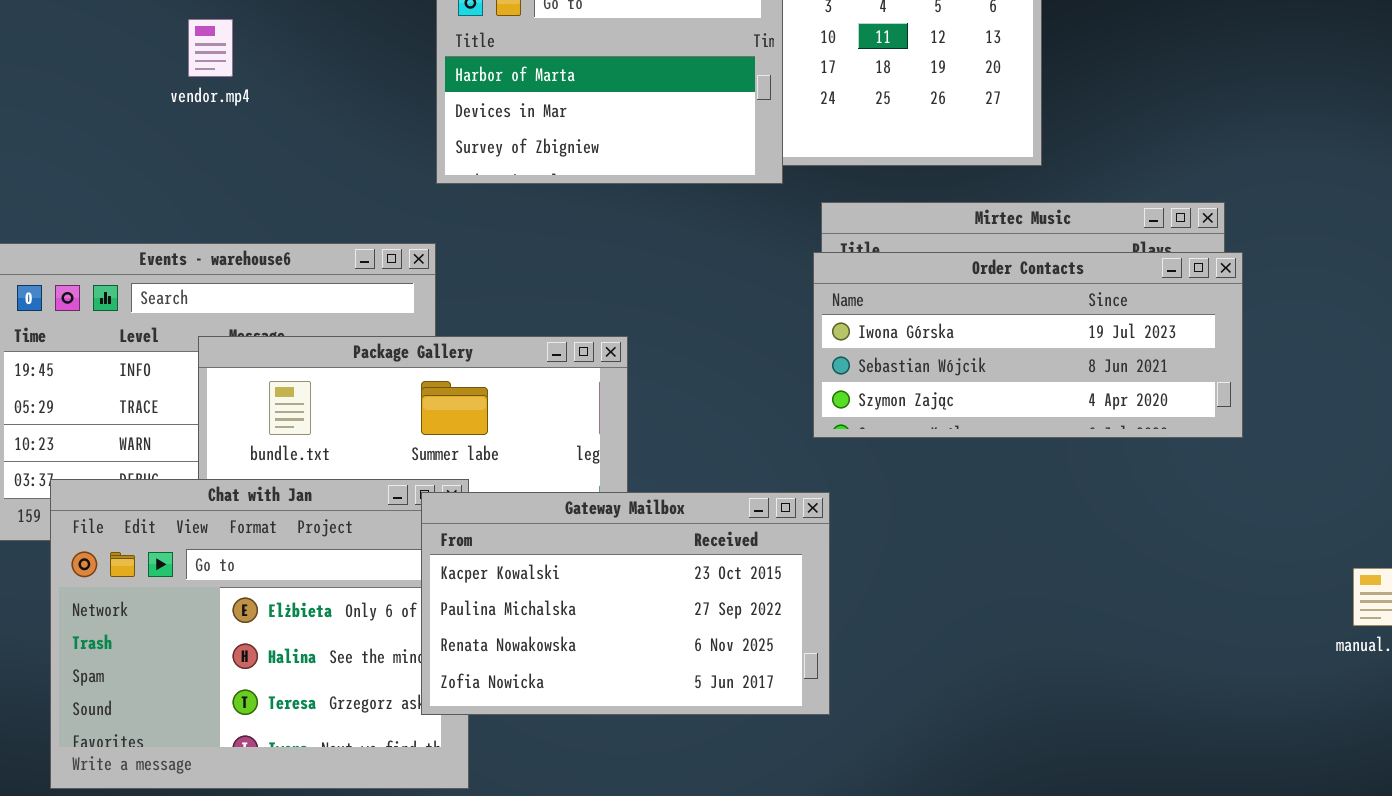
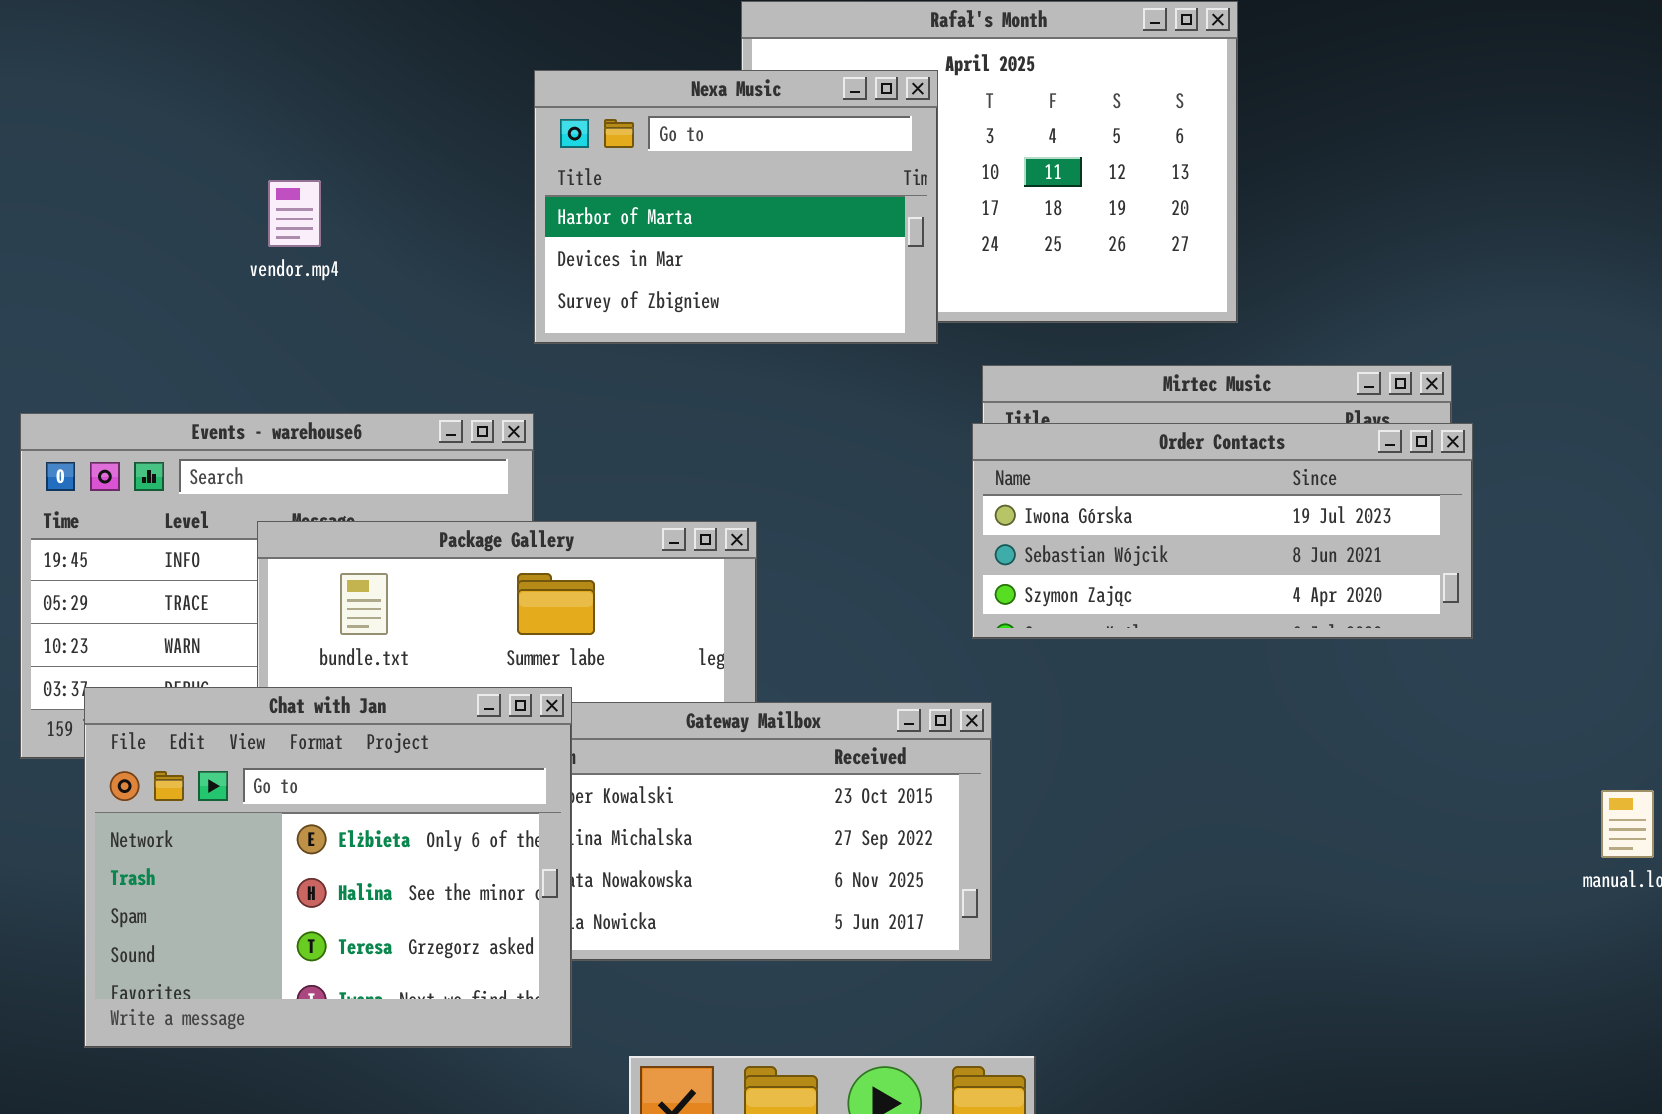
vendor.mp4: [188,19,233,77] -> [268,180,321,247], moved
Chat with Jan: [50,479,469,789] -> [84,687,572,1048], raised

